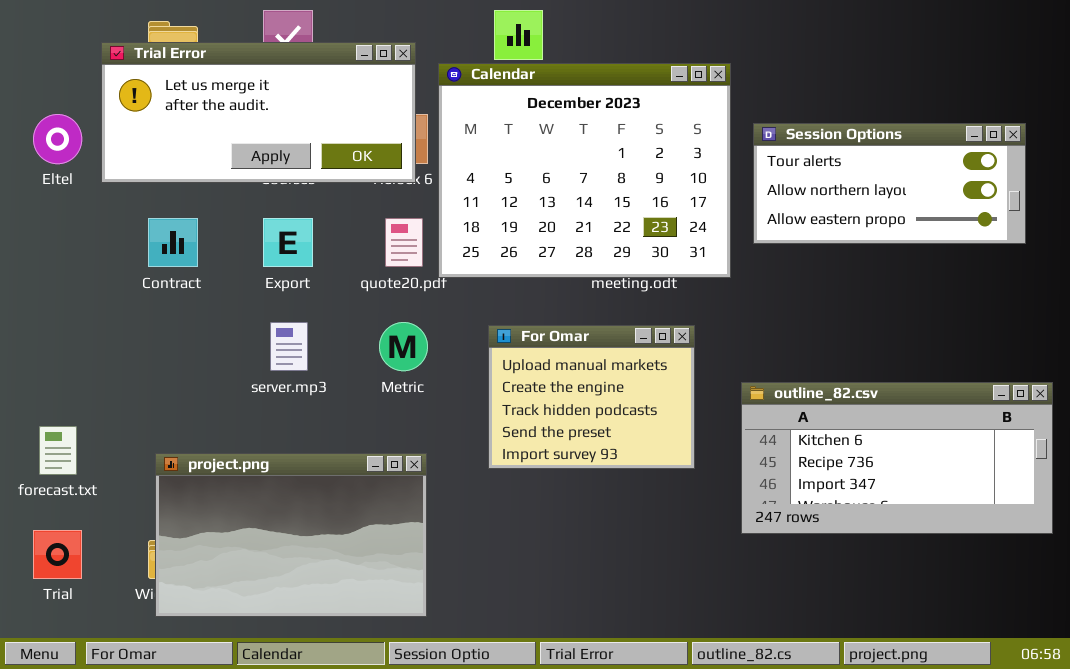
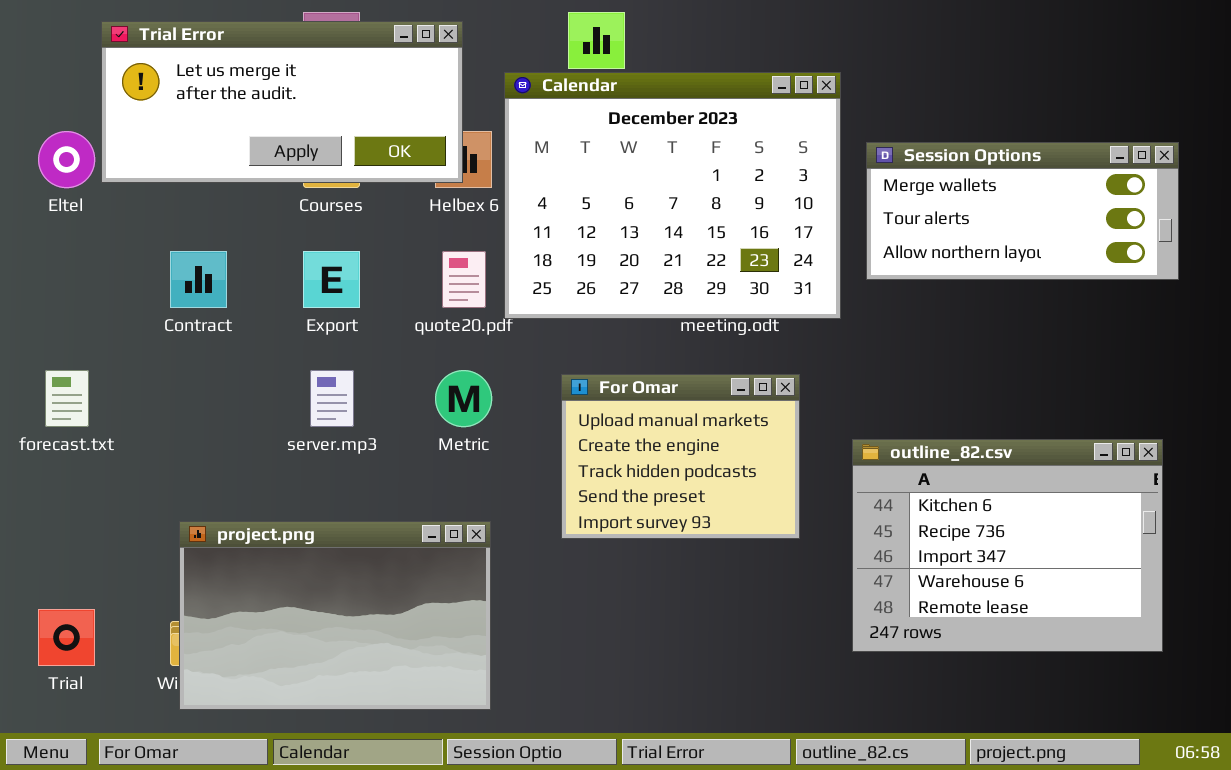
Trial Error: [101,42,416,183] -> [101,21,463,183], moved
Session Options: [753,123,1026,244] -> [866,142,1179,280], scrolled up 1 row
outline_82.csv: [741,382,1053,534] -> [852,439,1163,652], resized
forecast.txt: [39,426,77,475] -> [45,370,89,427], moved

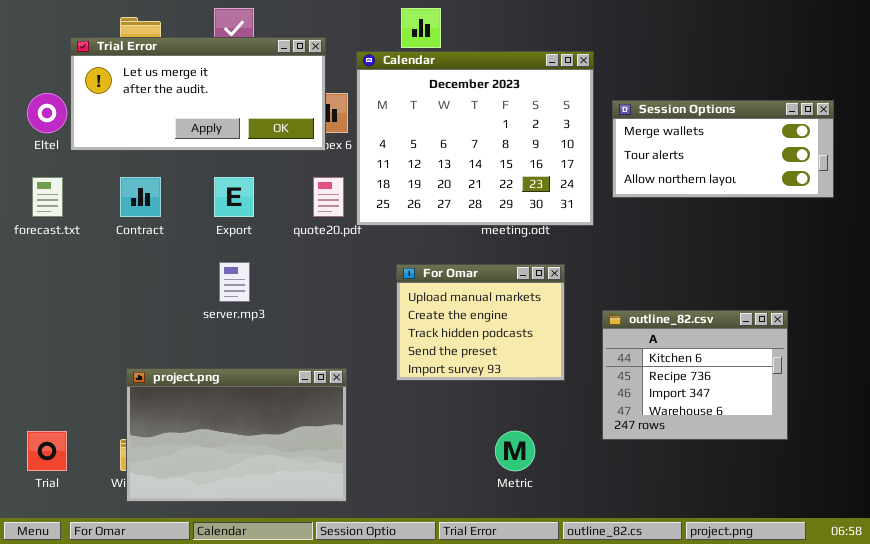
Trial Error: [101,21,463,183] -> [70,37,326,151], moved
forecast.txt: [45,370,89,427] -> [32,177,63,217], moved
Metric: [435,370,492,427] -> [495,431,535,471], moved
outline_82.csv: [852,439,1163,652] -> [602,310,788,440], resized

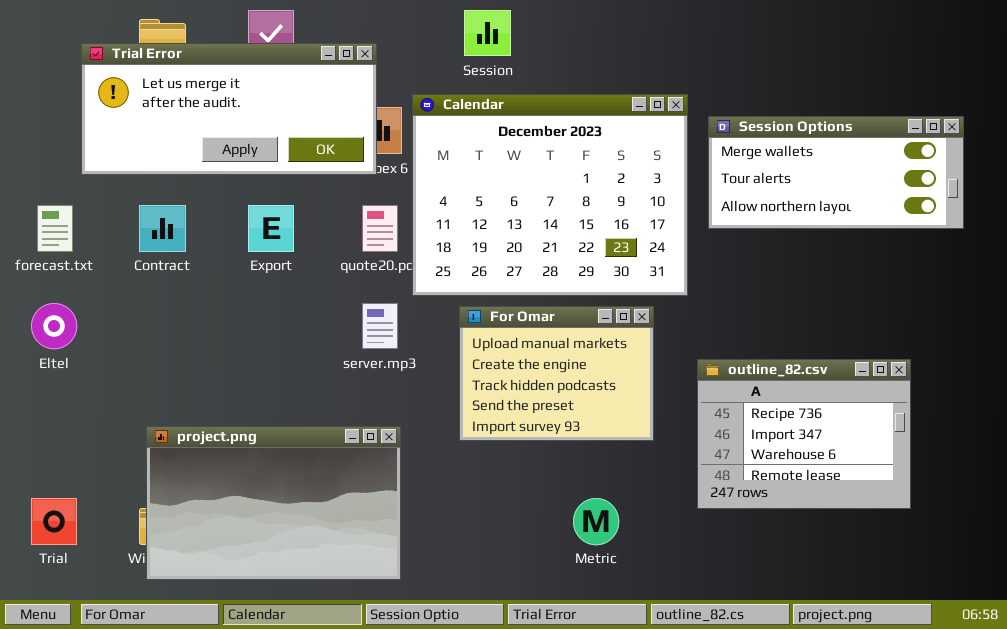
Calendar: [356,51,594,226] -> [412,94,688,296], moved
Eltel: [27,93,67,133] -> [31,303,77,349], moved
server.mp3: [219,262,250,302] -> [362,303,398,349], moved
outline_82.csv: [602,310,788,440] -> [697,359,911,509], scrolled down 1 row

